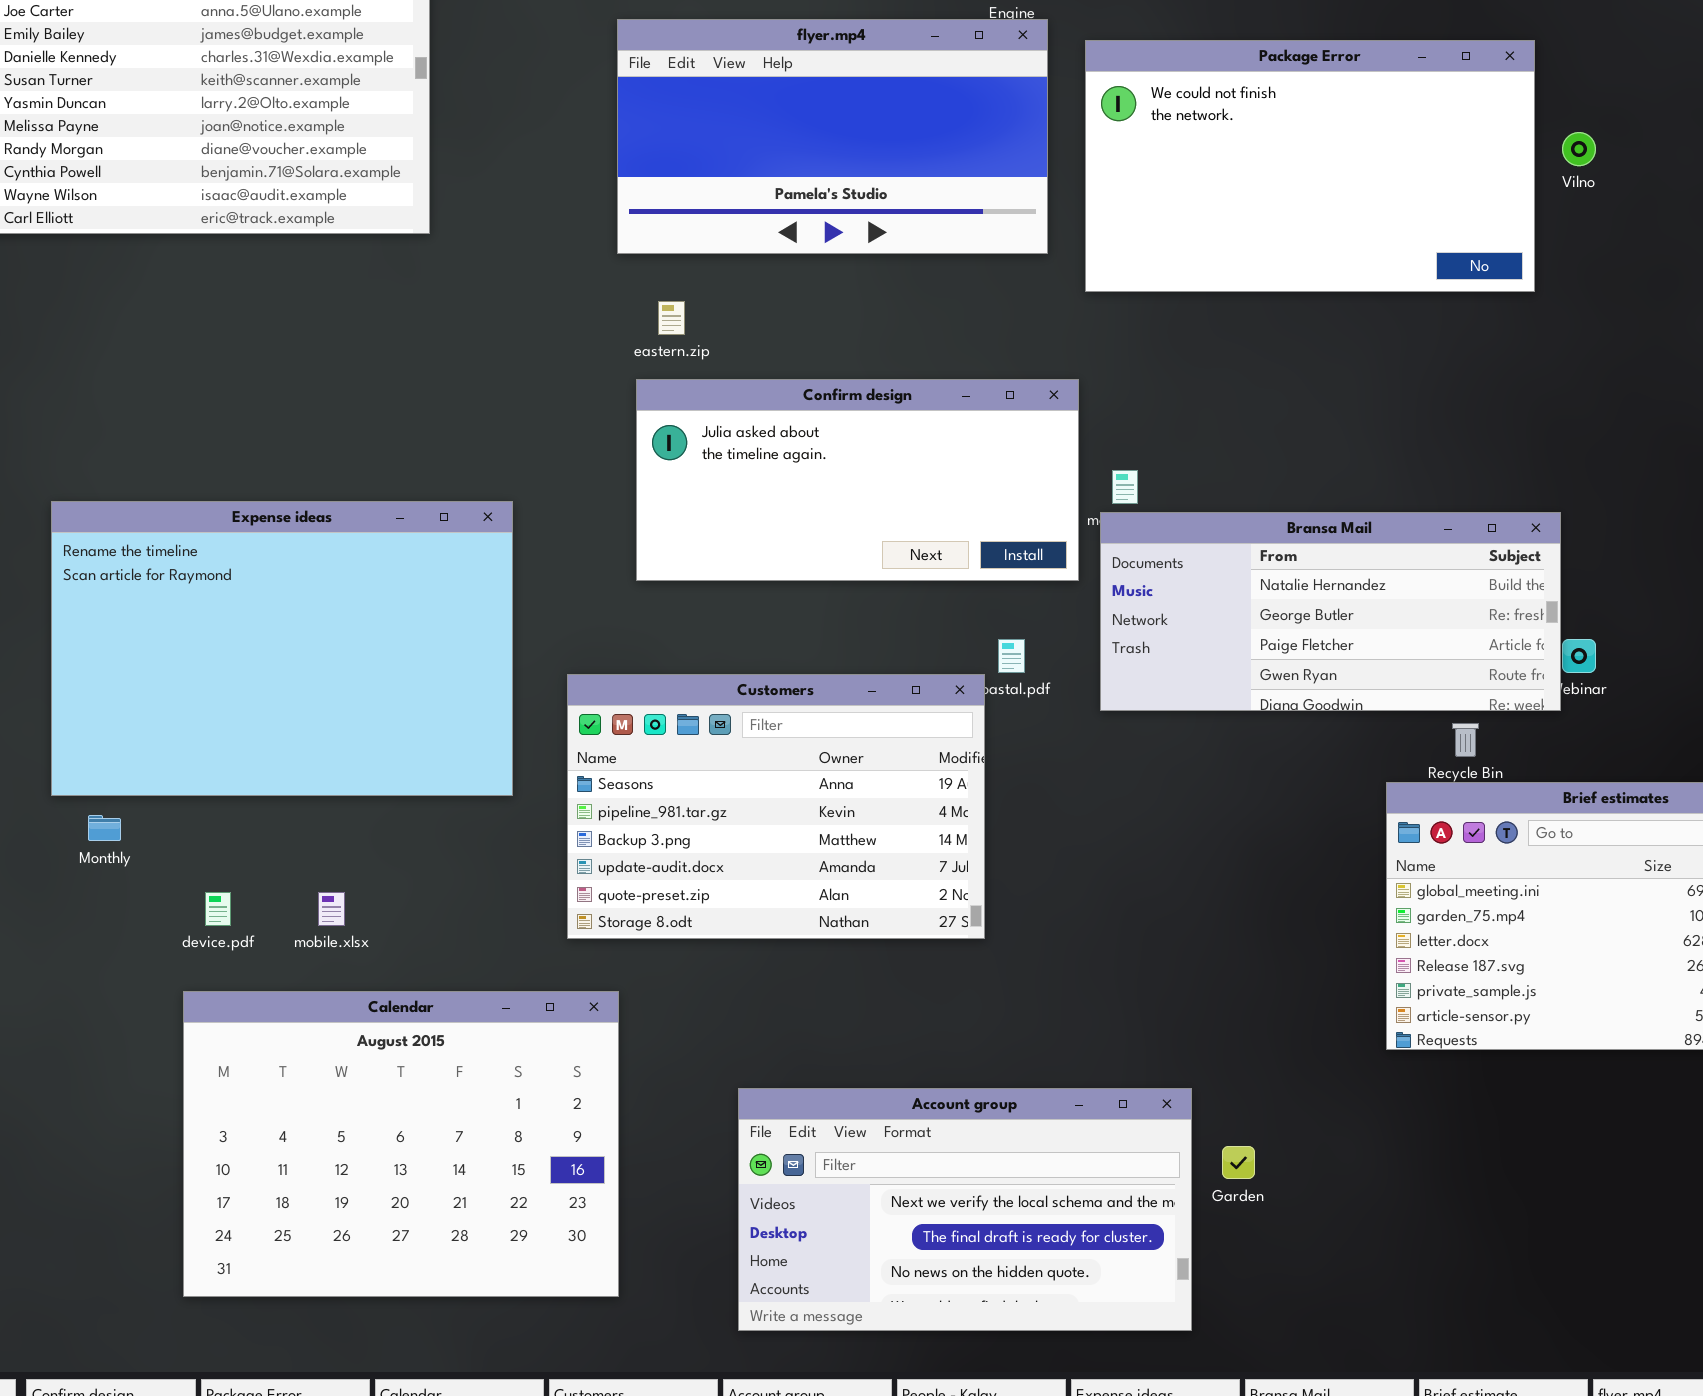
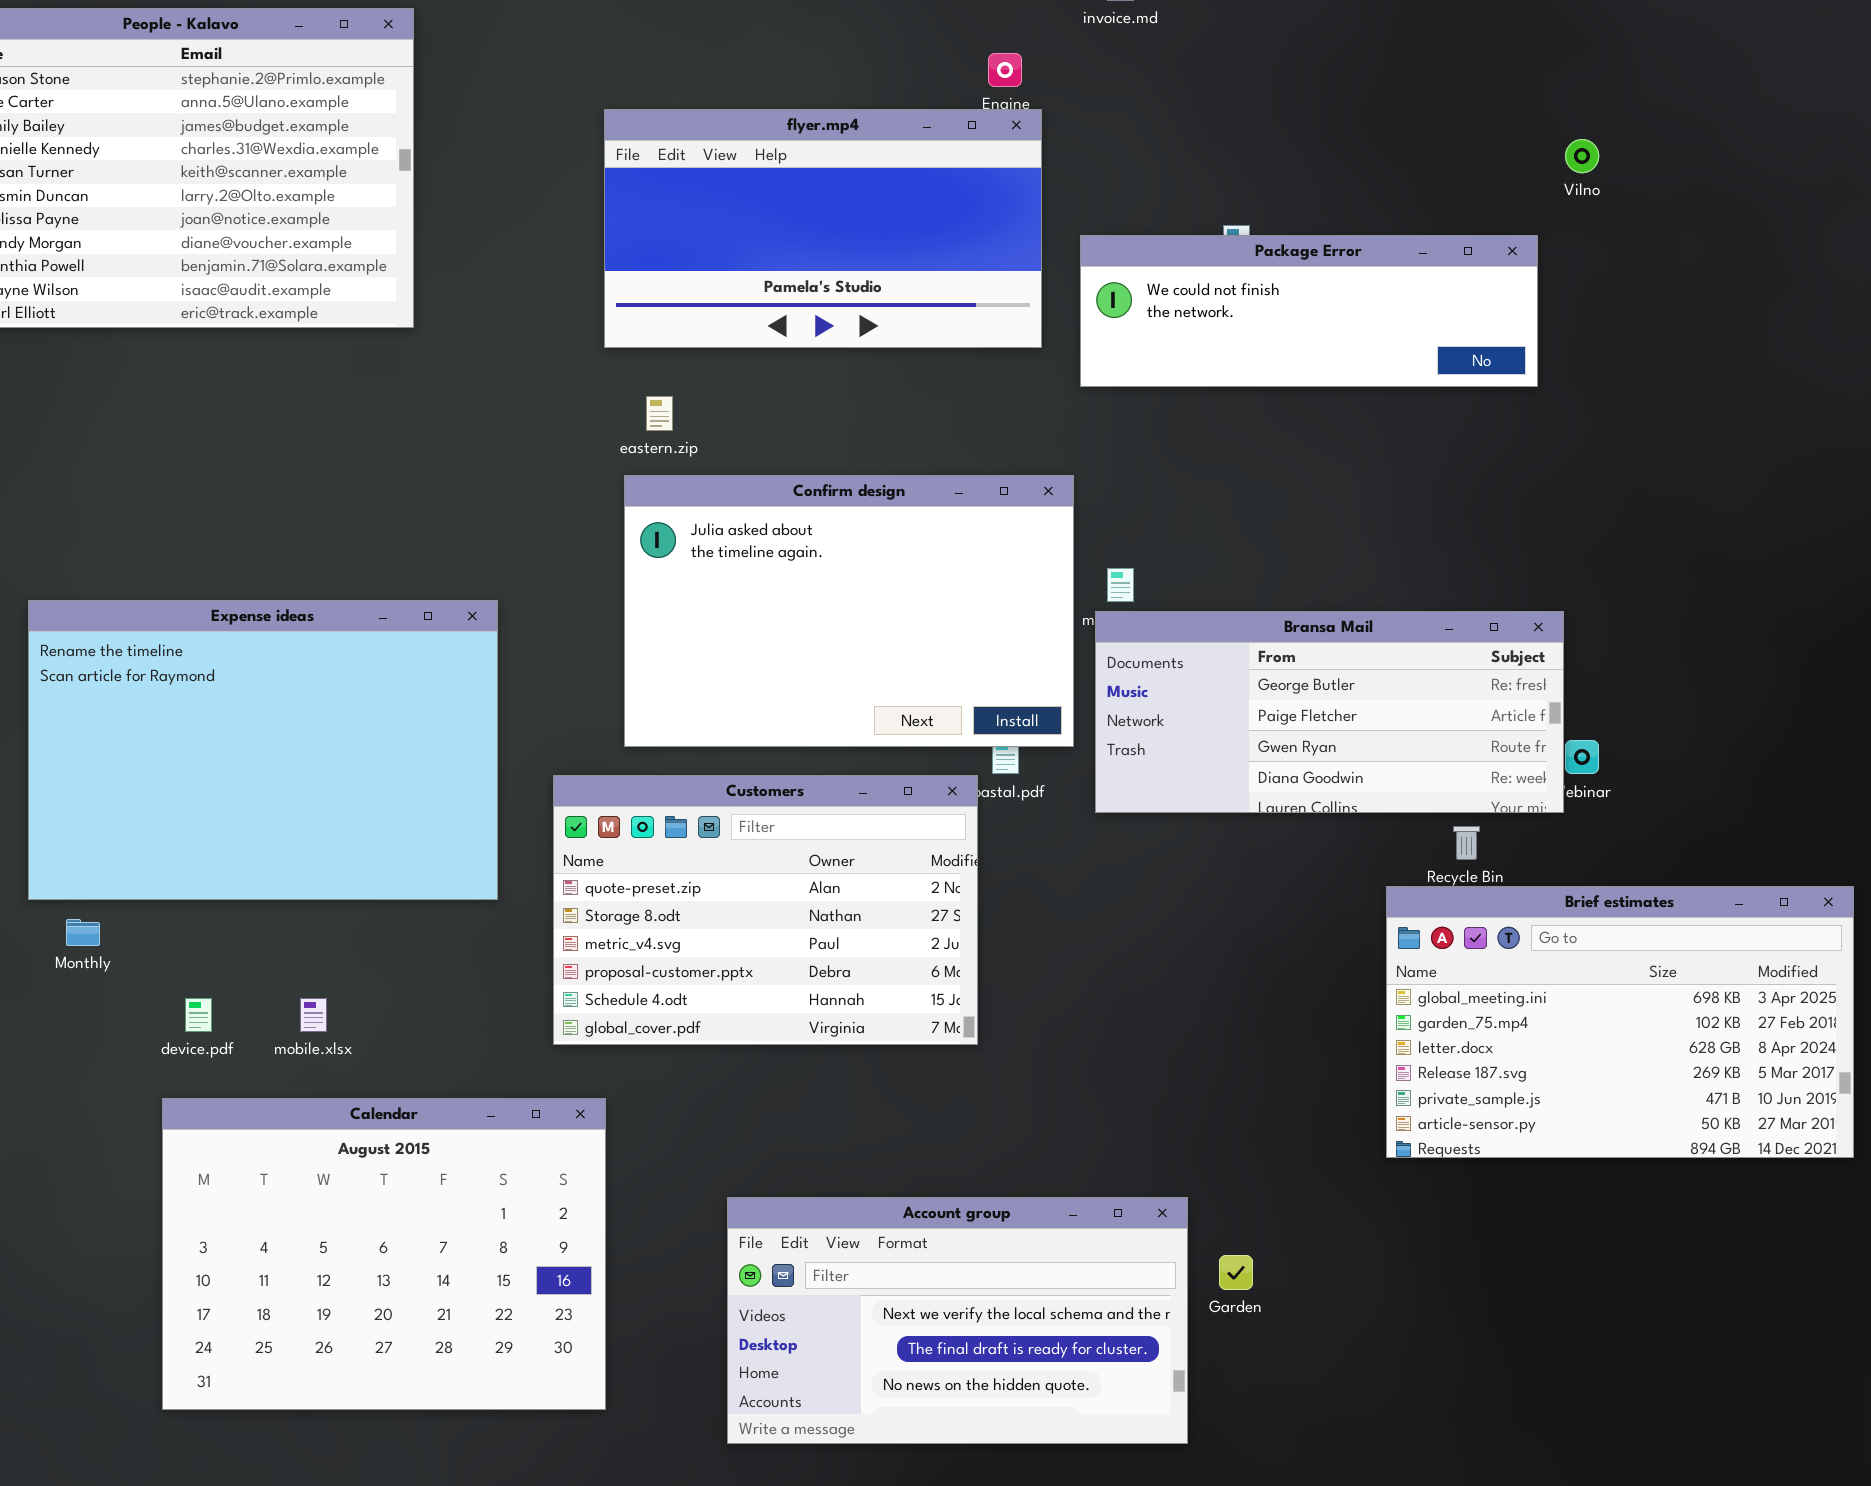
Package Error: [1085,40,1535,292] -> [1080,235,1538,387], resized
Vilno: [1562,132,1596,166] -> [1565,139,1599,173], moved
Confirm design: [636,379,1079,581] -> [624,475,1074,747], resized
Bransa Mail: [1100,512,1561,711] -> [1095,611,1564,813], scrolled down 1 row
Customers: [567,674,985,939] -> [553,775,978,1045], scrolled down 4 rows

